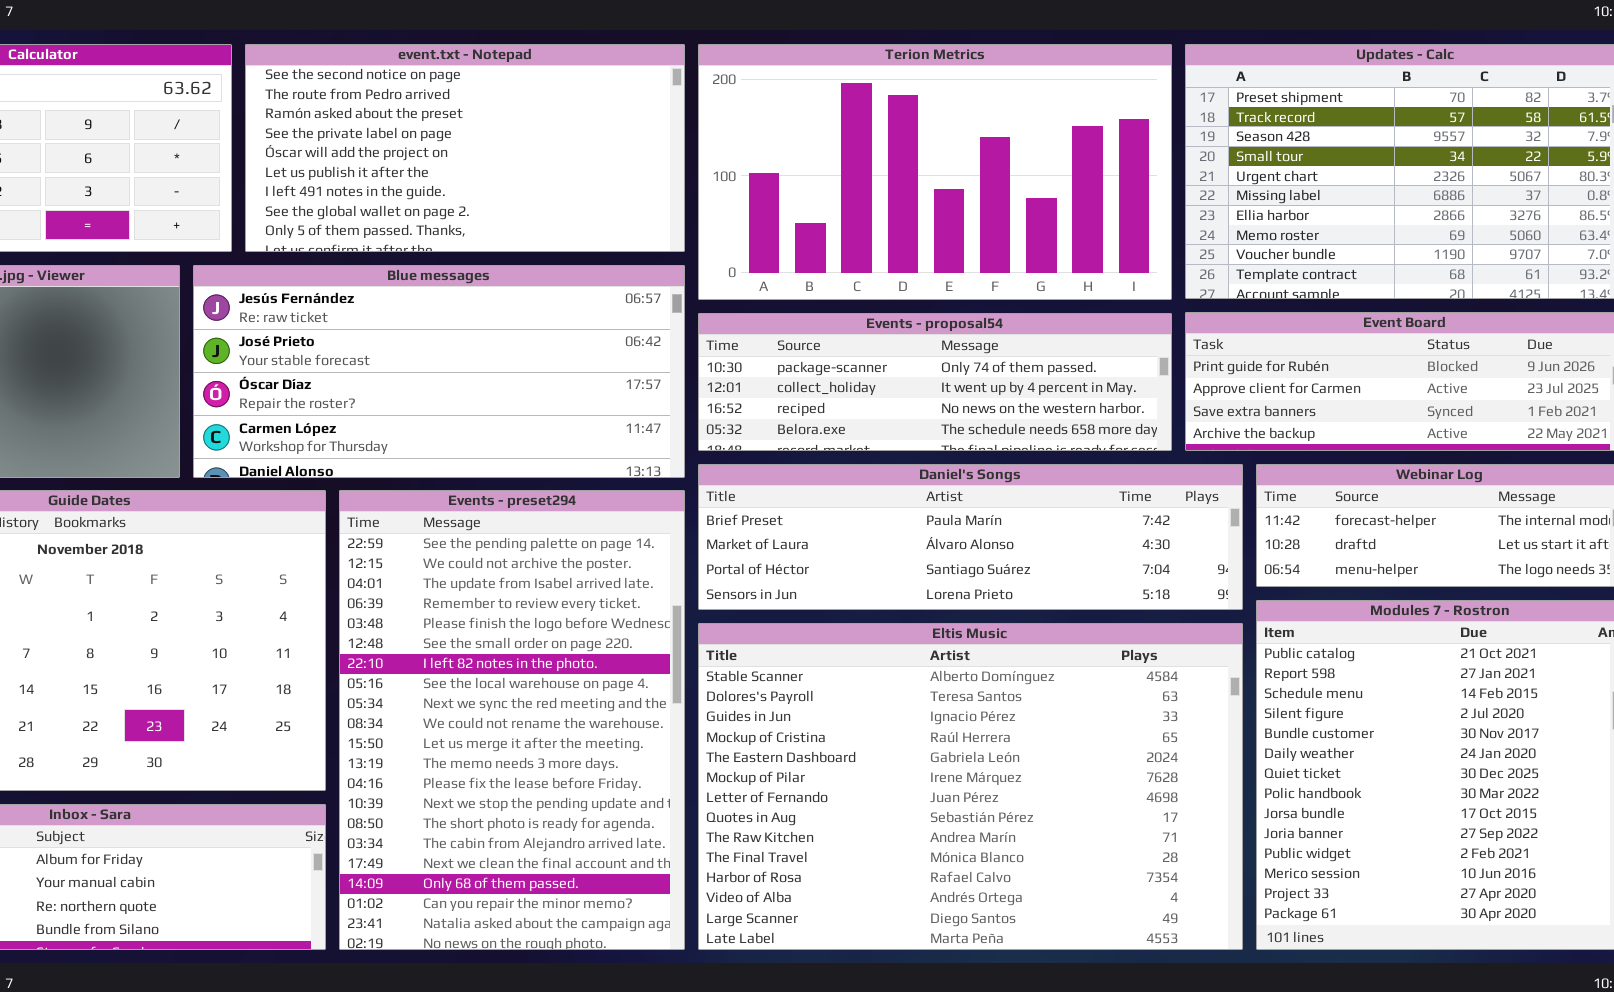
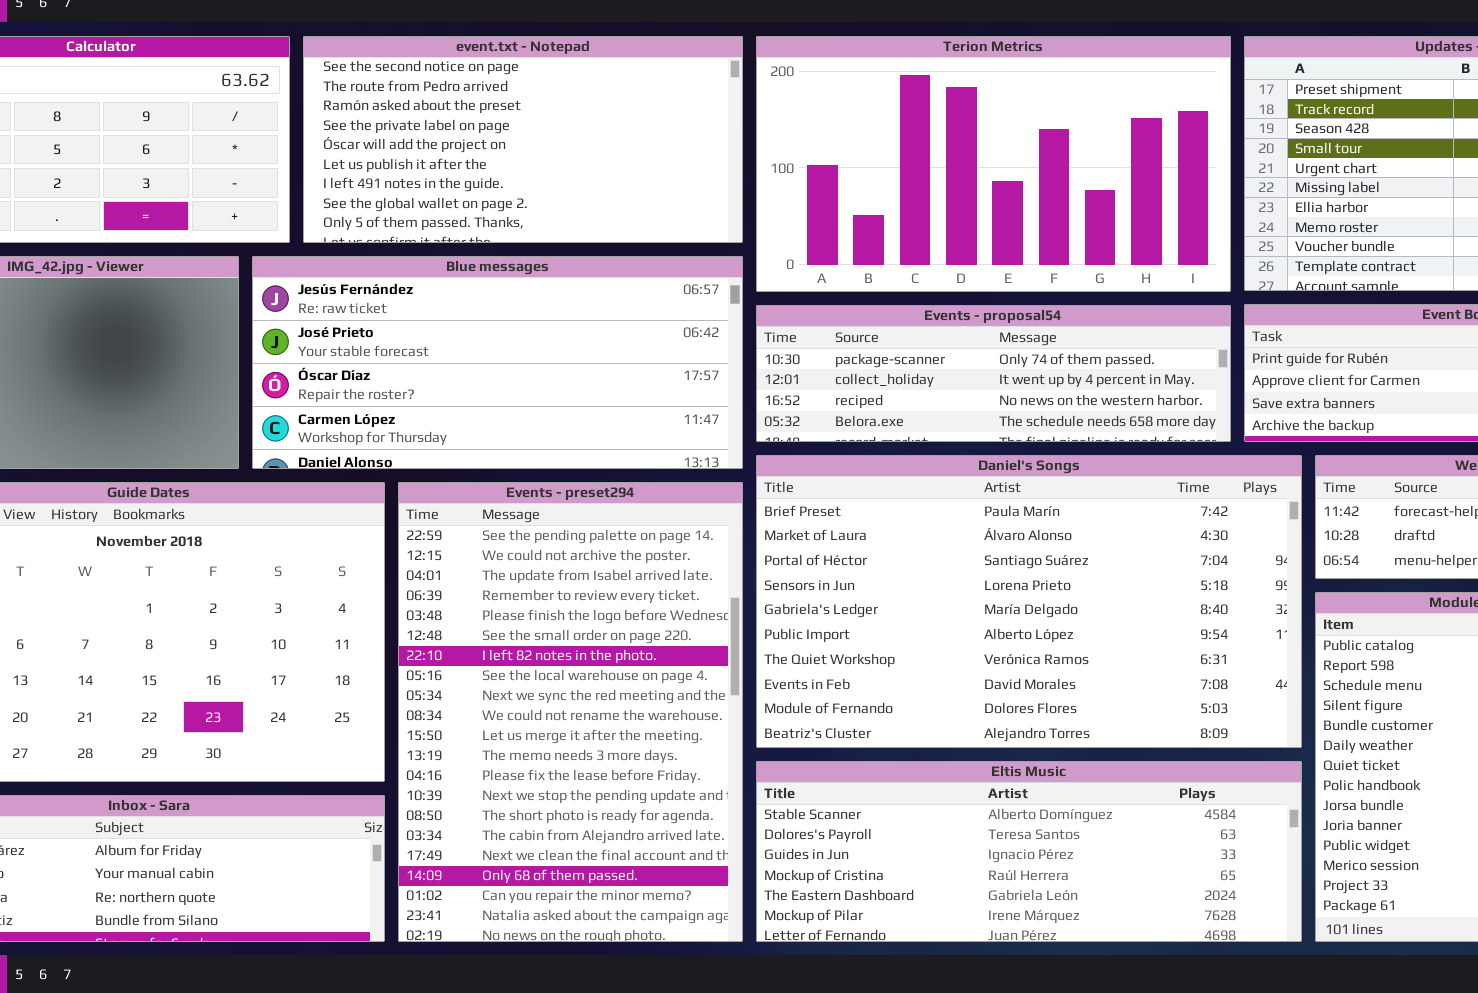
Daniel's Songs: [698,464,1243,610] -> [756,455,1302,748], resized
Eltis Music: [698,623,1243,950] -> [756,761,1302,942], resized

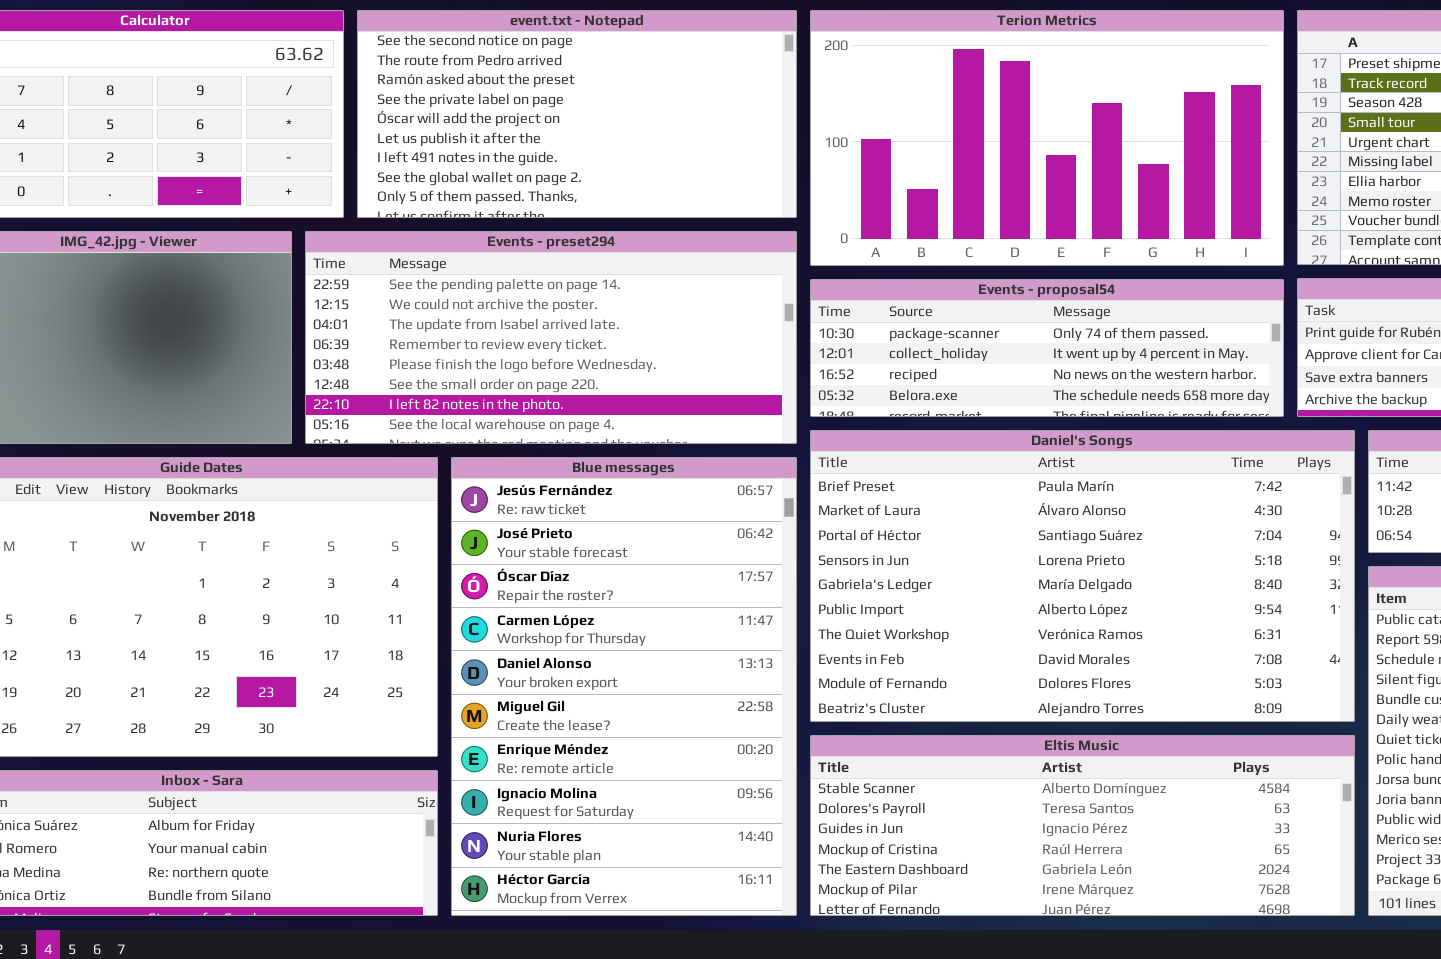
Blue messages: [252,256,743,469] -> [451,457,797,916], moved, resized
Events - preset294: [398,482,743,942] -> [305,231,797,444], moved, resized

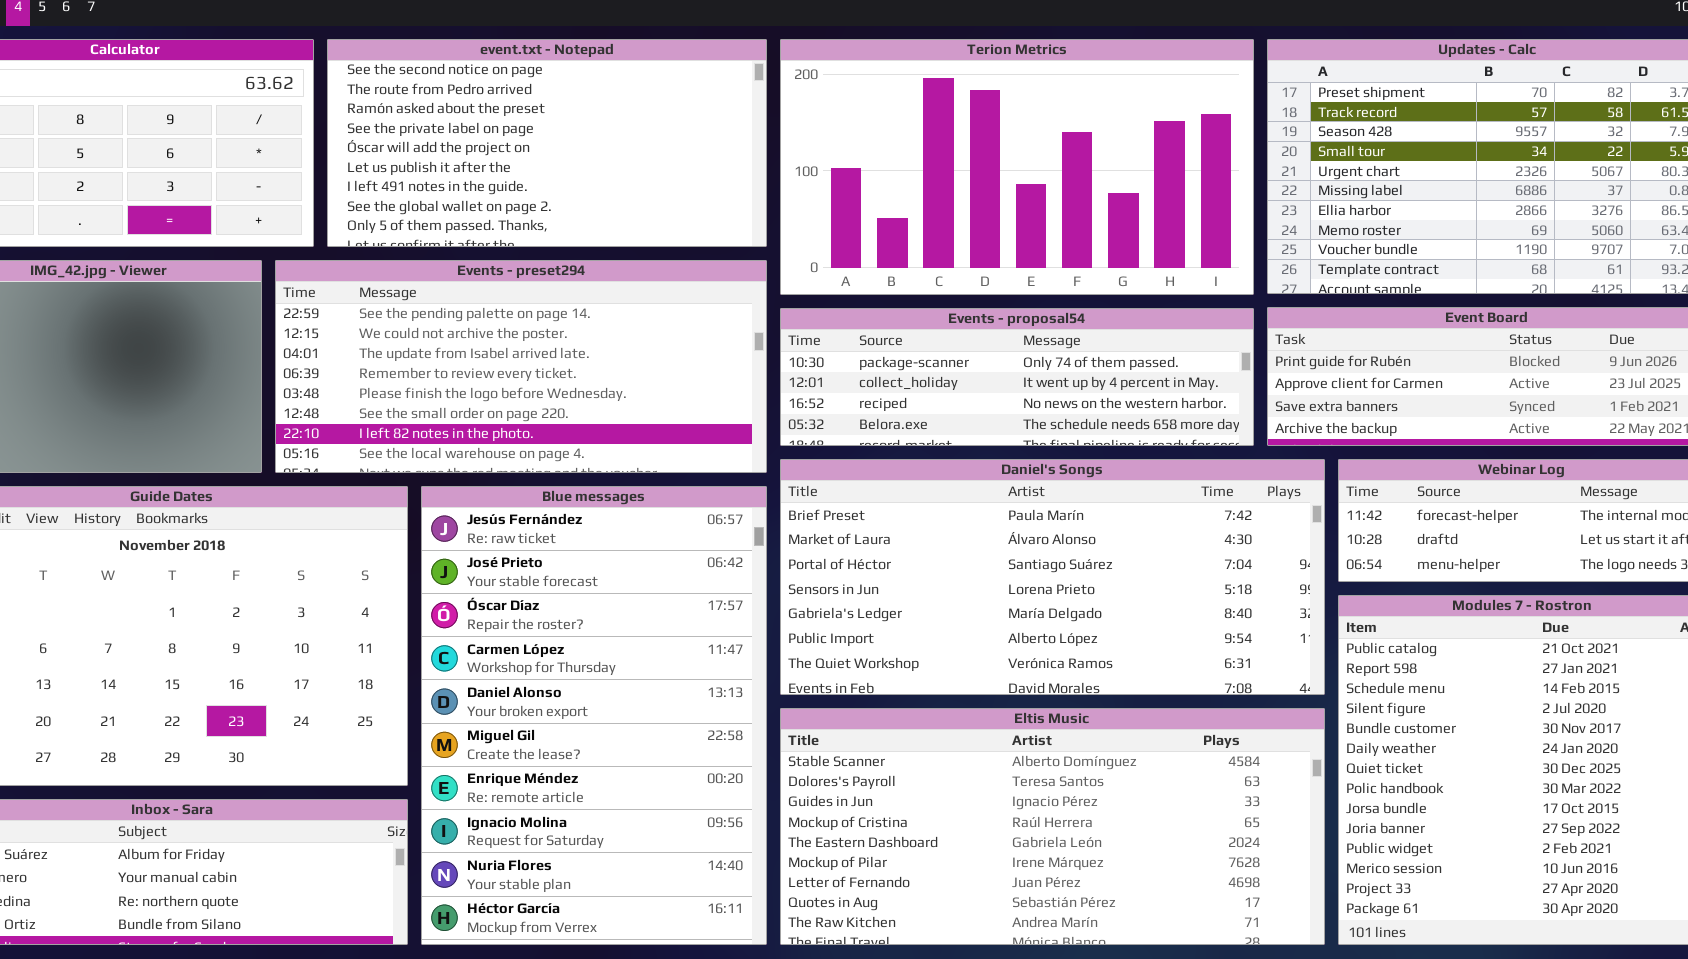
Daniel's Songs: [810,430,1355,722] -> [780,459,1325,695], resized
Eltis Music: [810,735,1355,916] -> [780,708,1325,945], resized

